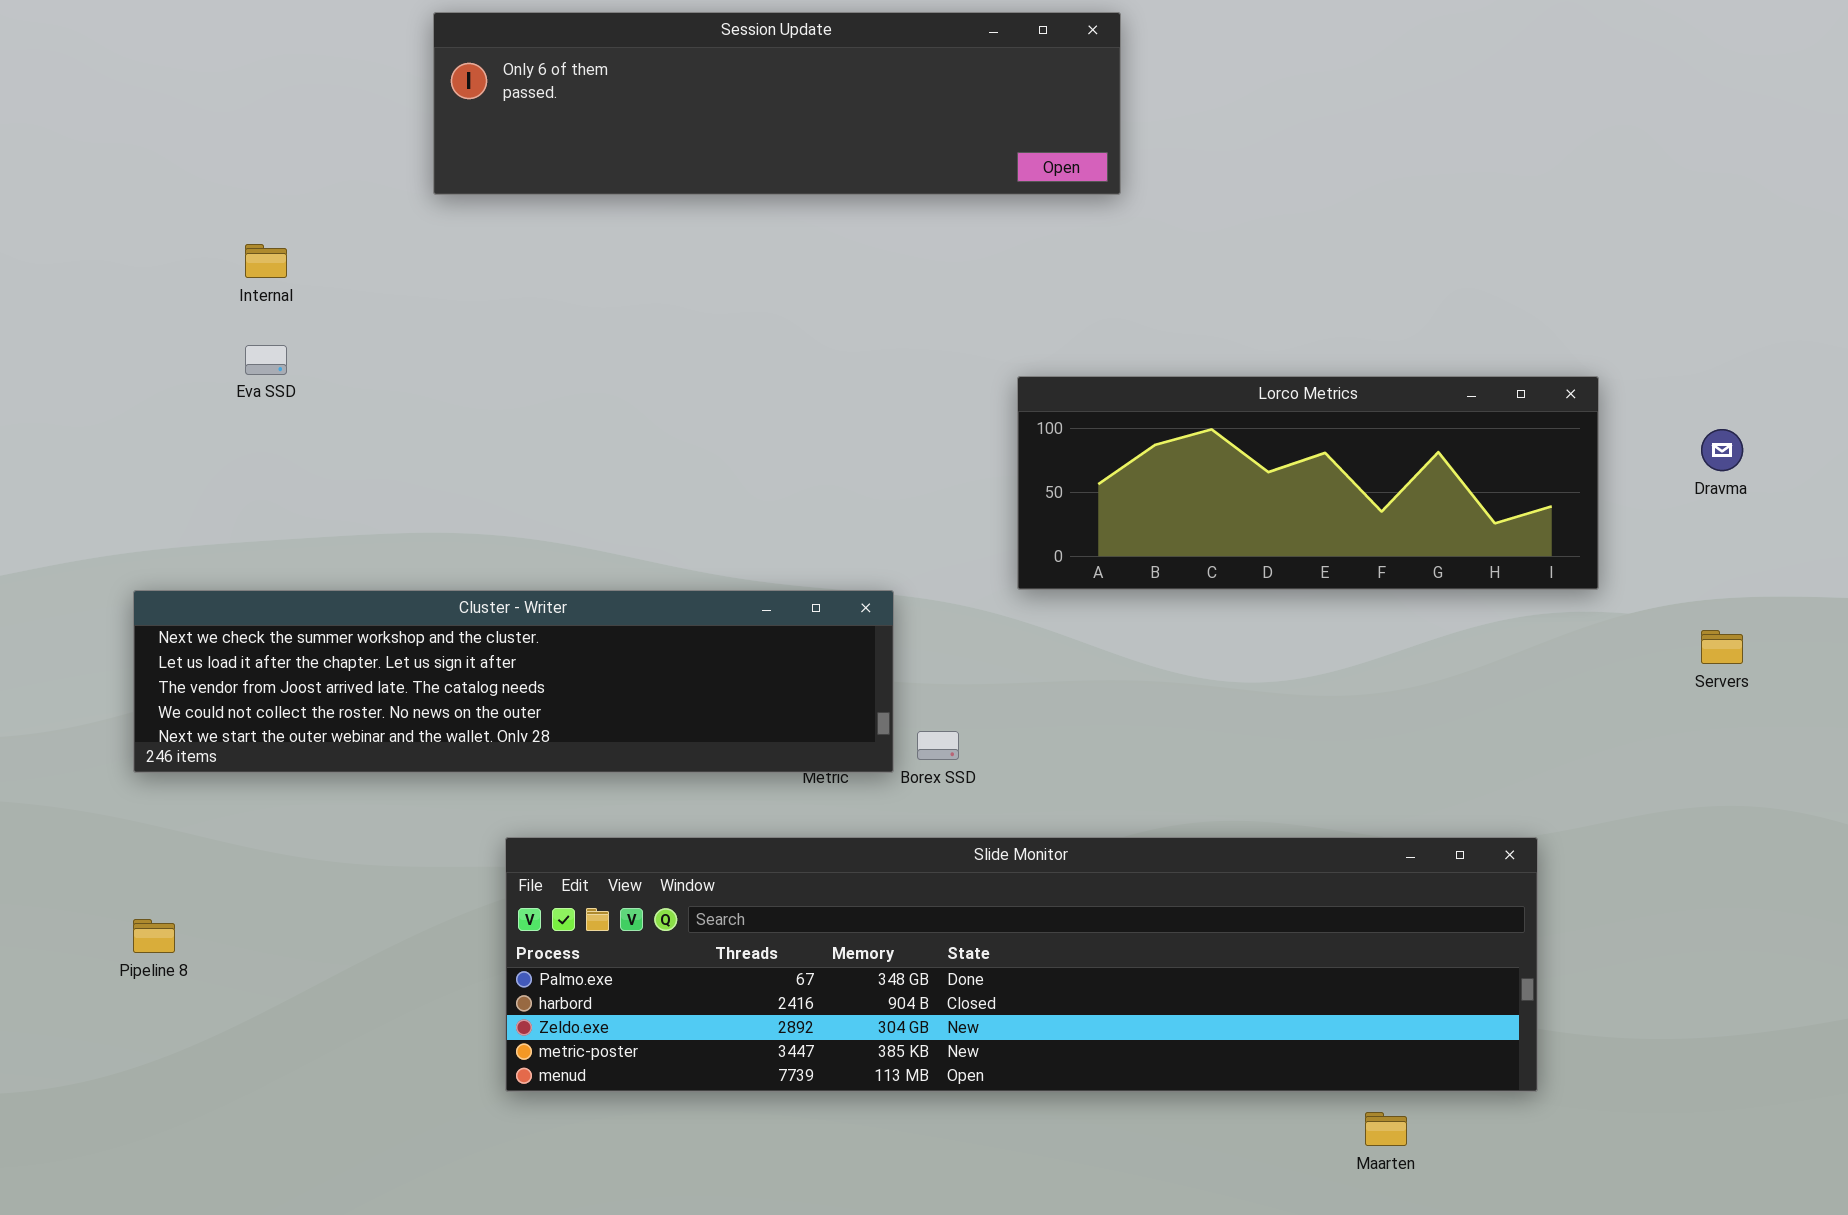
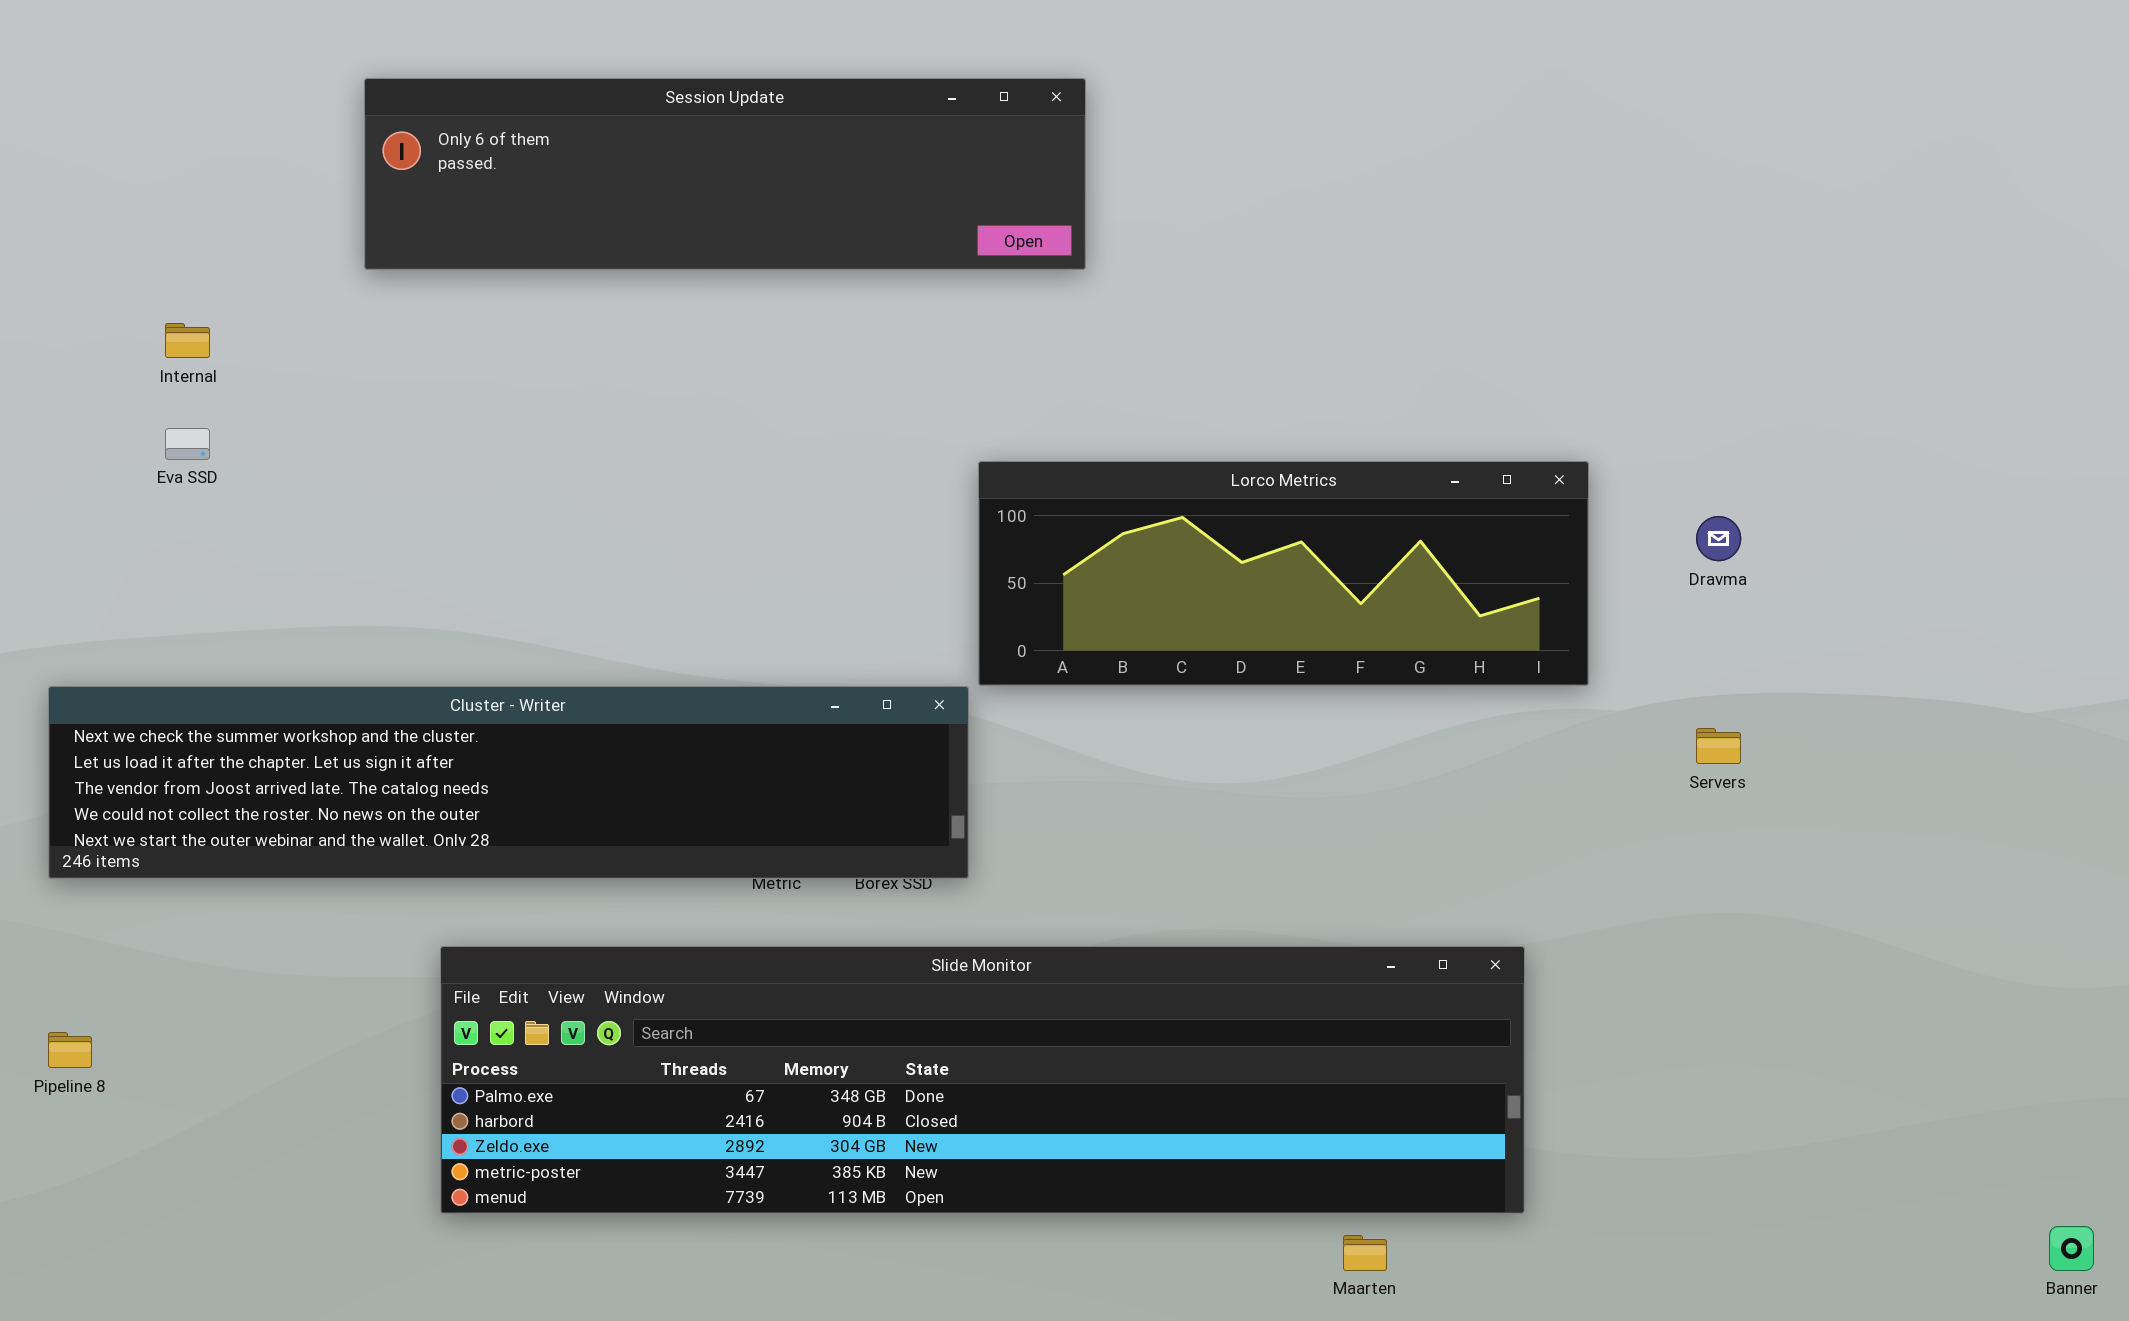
Cluster - Writer: [133,590,894,773] -> [48,686,969,879], resized

